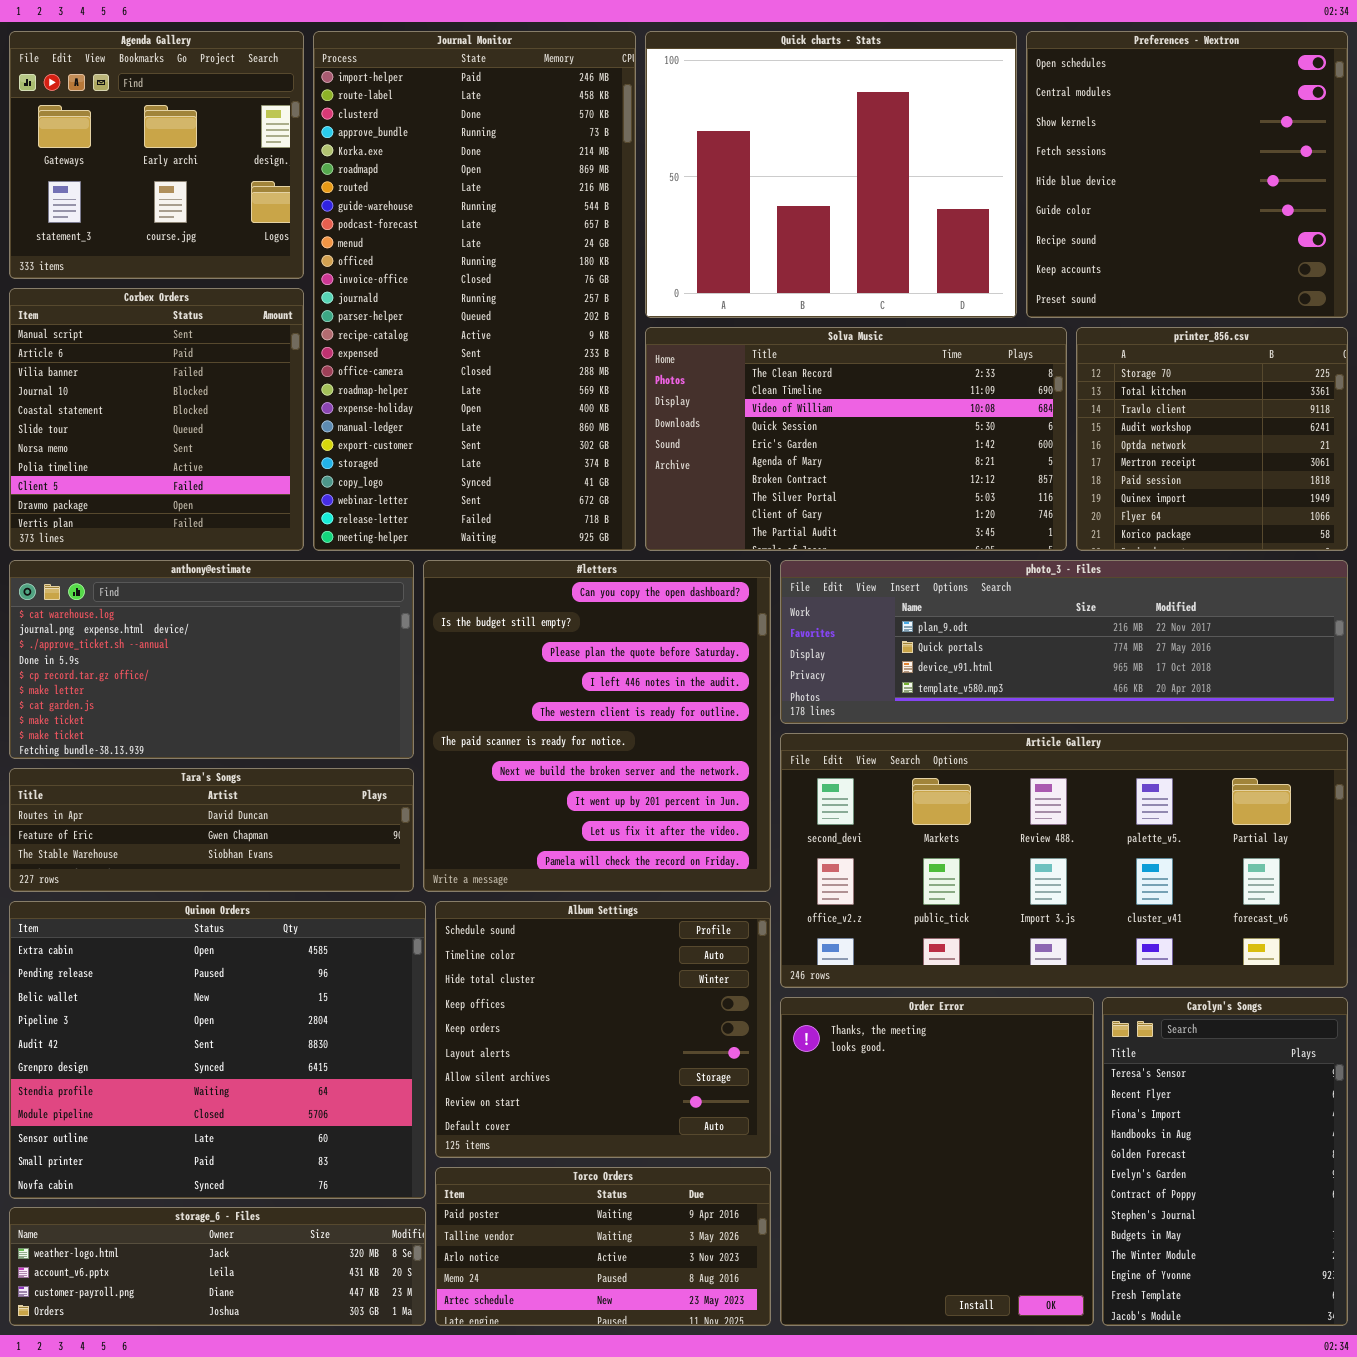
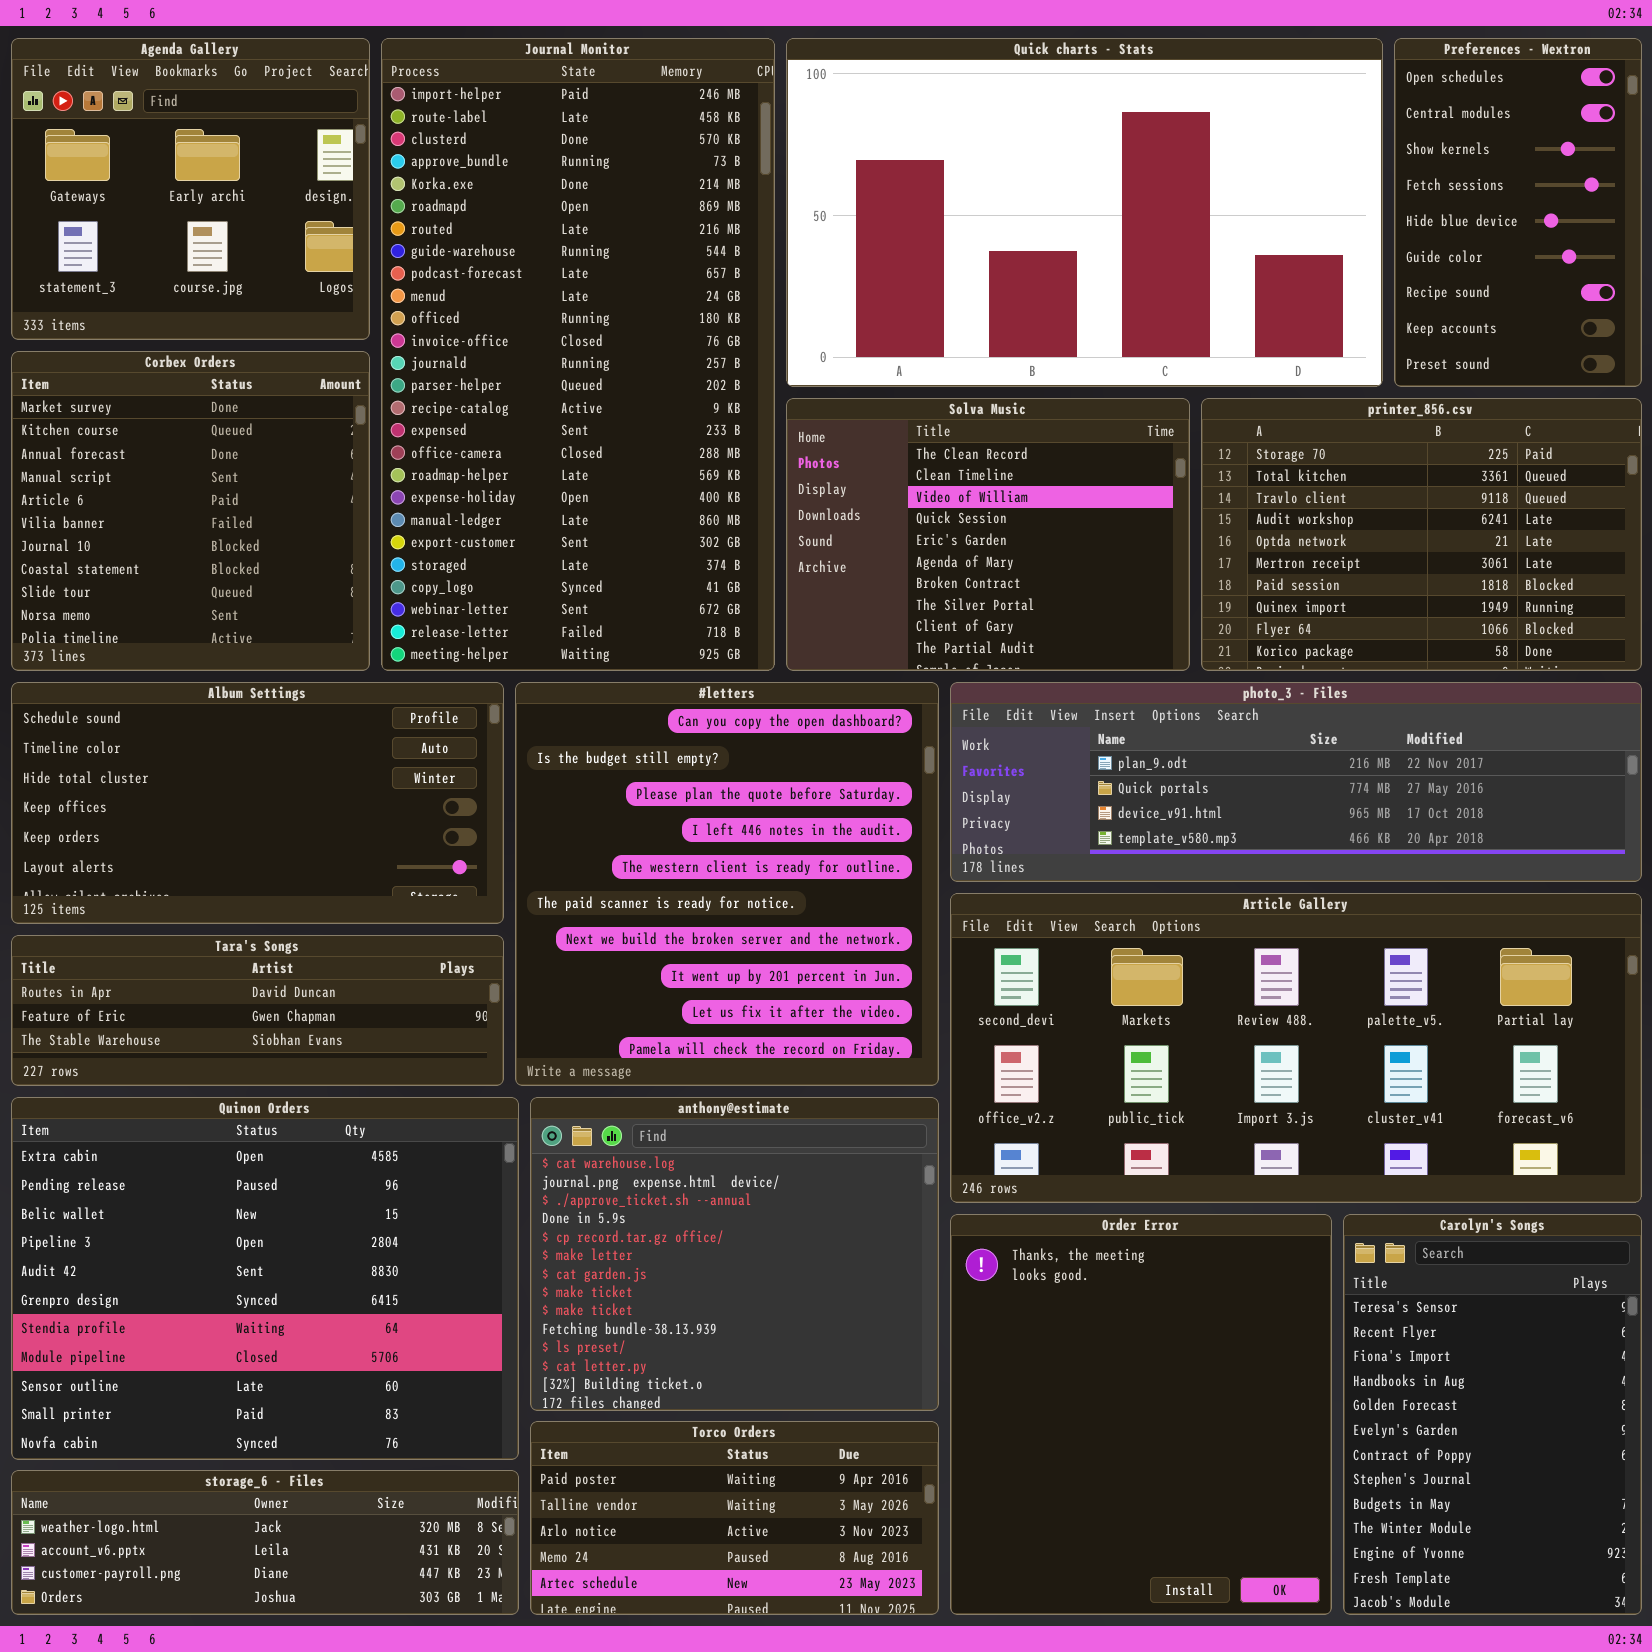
Quick charts - Stats: [645,31,1017,318] -> [786,38,1383,387], resized
Preferences - Wextron: [1026,31,1348,318] -> [1394,38,1642,387], resized
Corbex Orders: [9,288,304,551] -> [11,351,370,671], scrolled up 3 rows
Solva Music: [645,327,1067,551] -> [786,398,1190,671], resized
printer_856.csv: [1076,327,1348,551] -> [1201,398,1642,671], resized
anthony@estimate: [9,560,414,759] -> [530,1097,939,1411], moved, resized
Album Settings: [435,901,771,1158] -> [11,682,504,924], moved, resized

